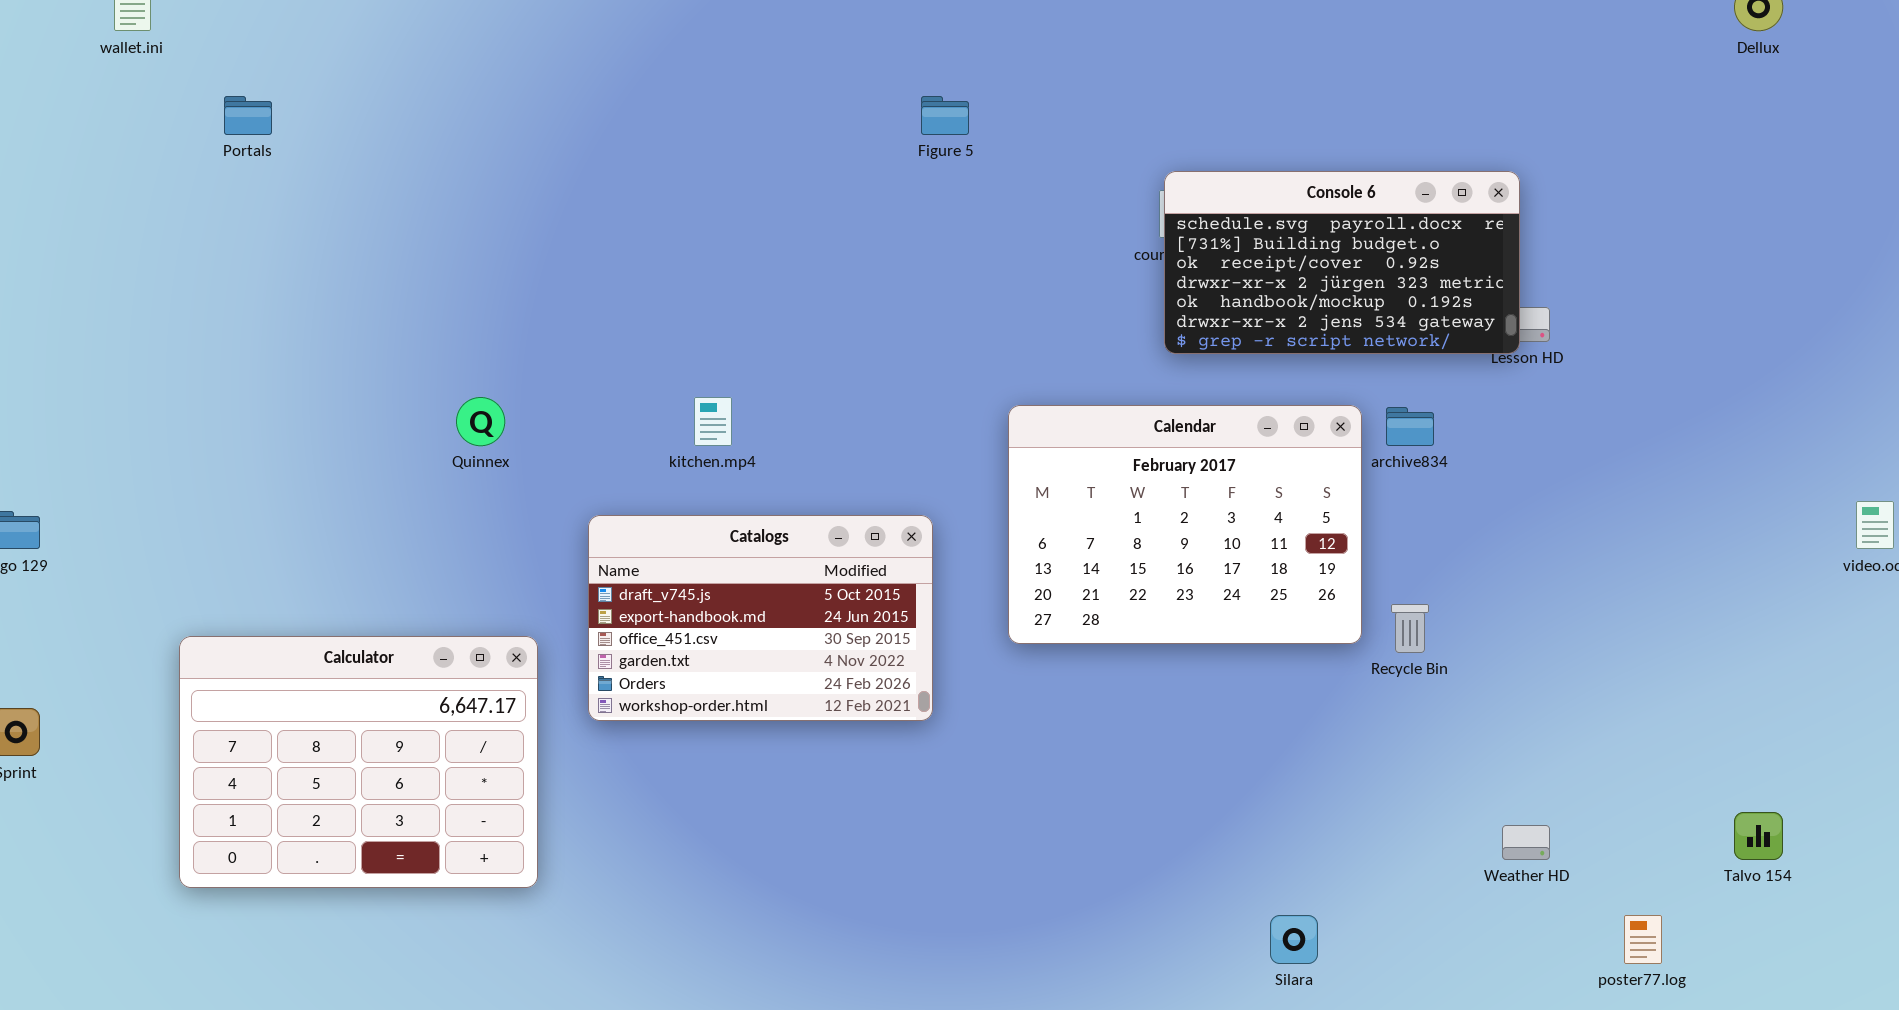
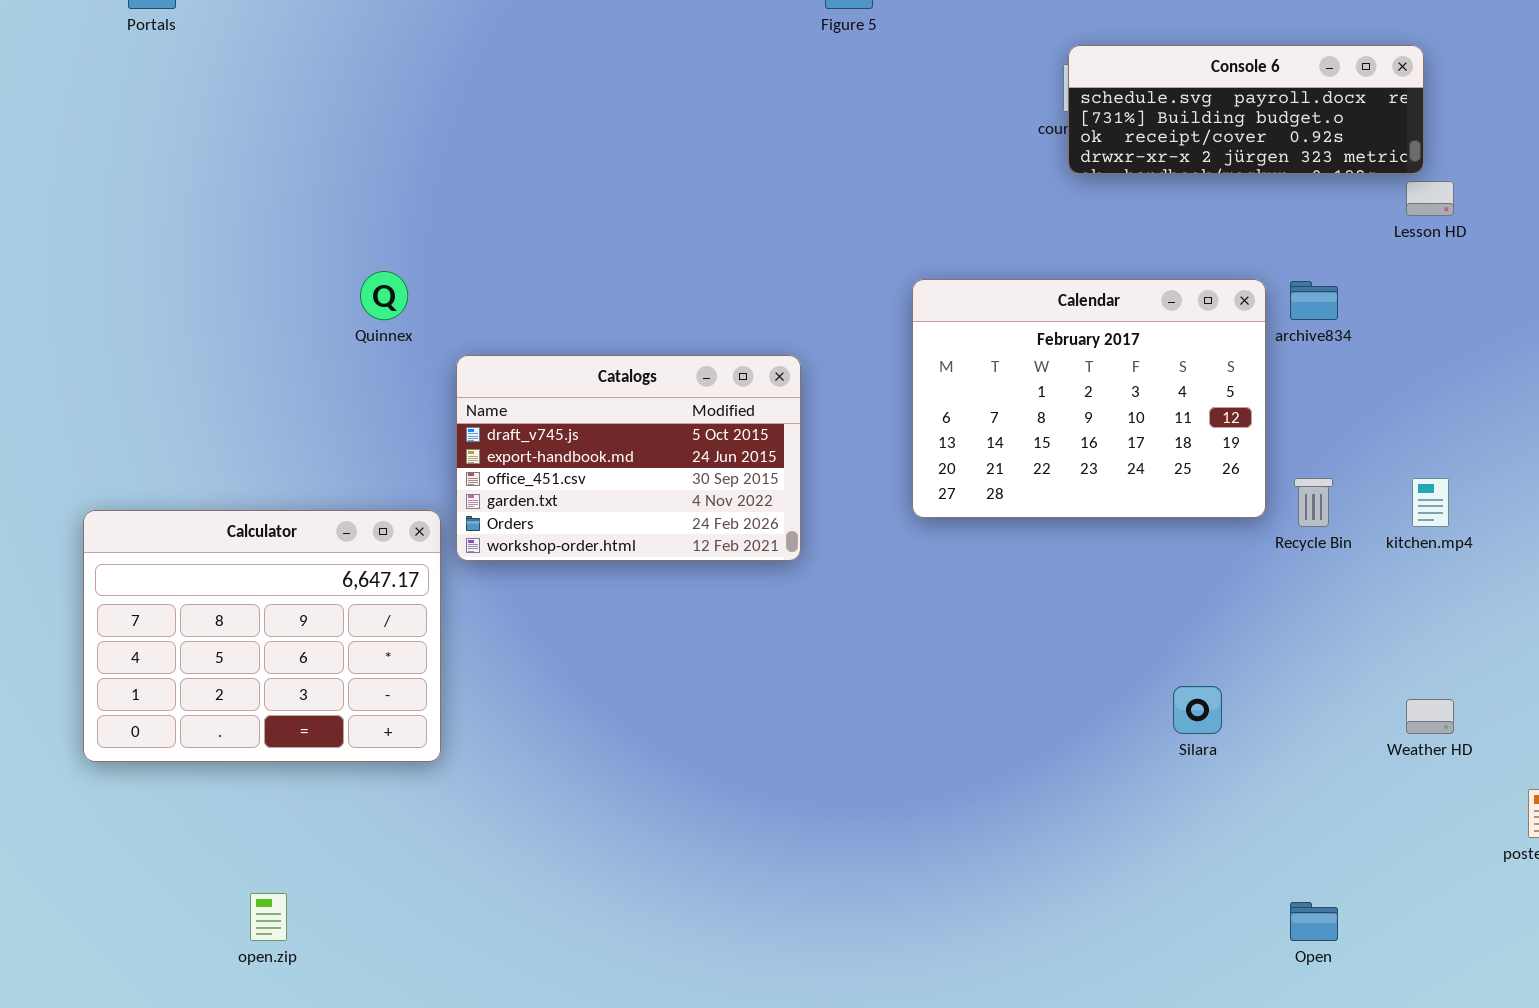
Console 6: [1164,171,1520,354] -> [1068,45,1424,174], resized
kitchen.mp4: [694,397,732,446] -> [1412,478,1449,527], moved
Catalogs: [588,515,933,721] -> [456,355,801,561], moved
Silara: [1270,915,1318,964] -> [1173,686,1222,734], moved

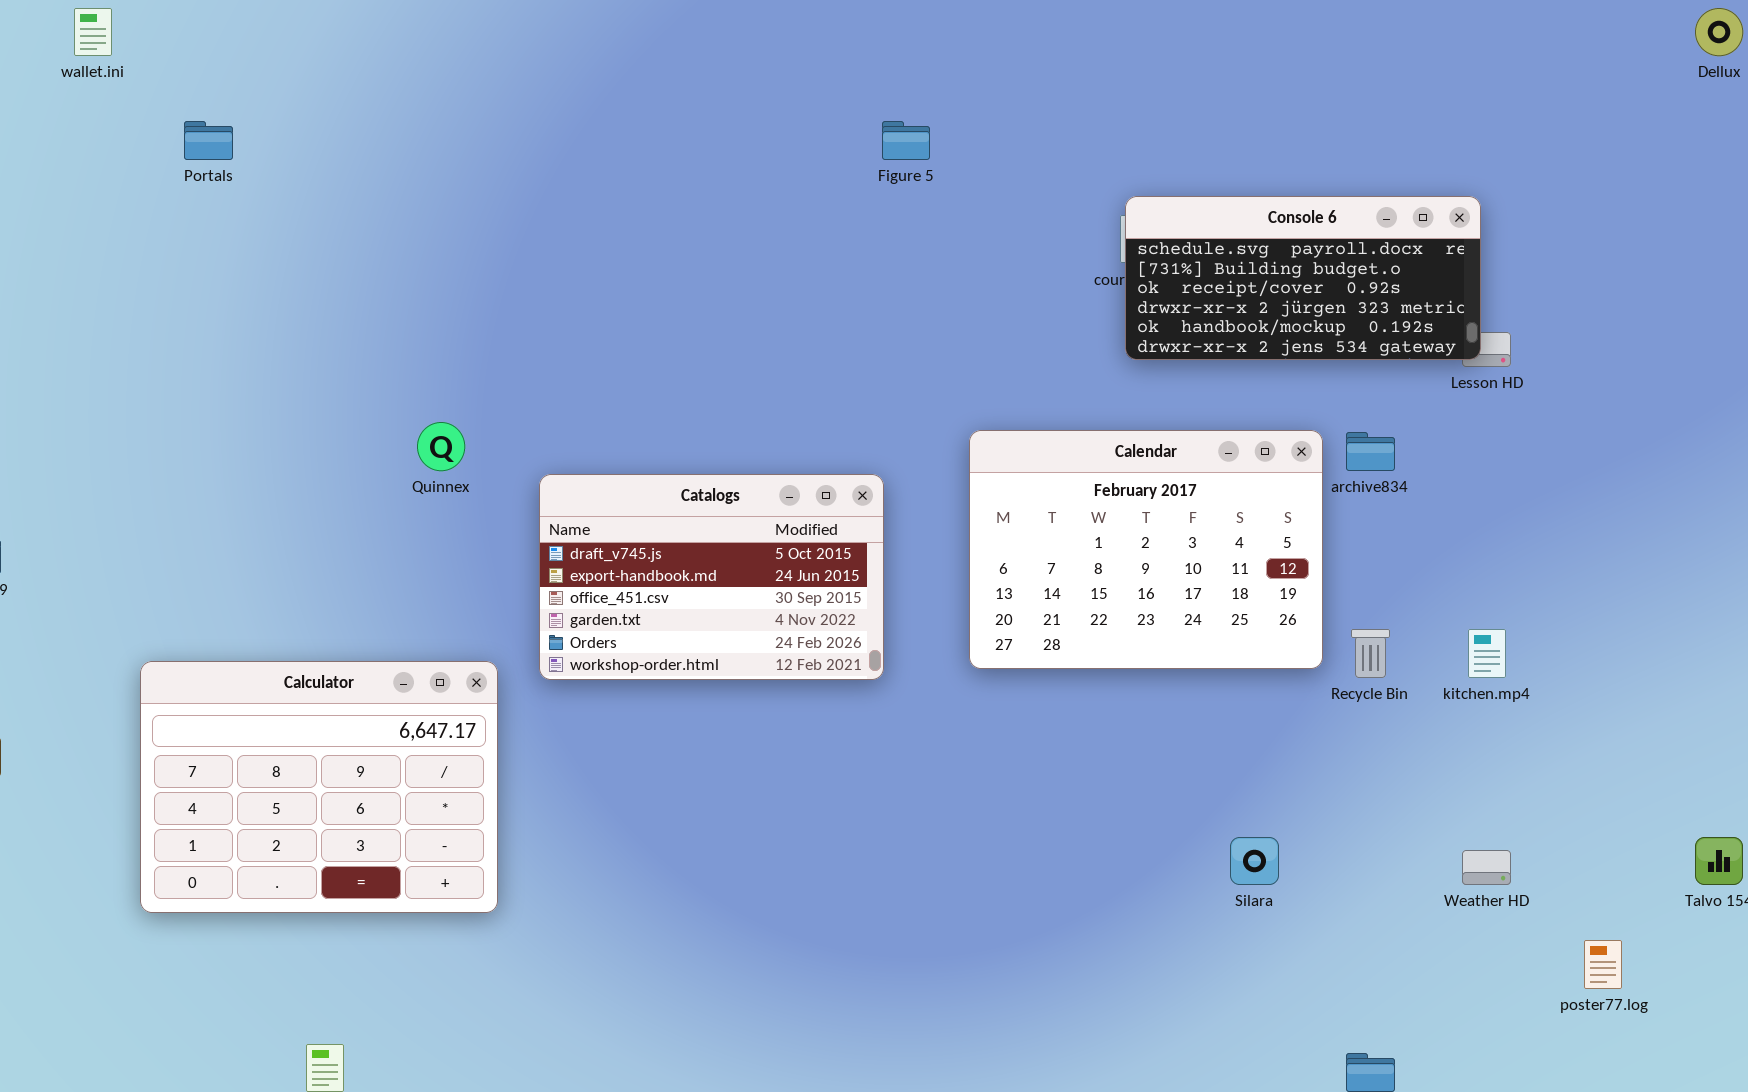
Console 6: [1068,45,1424,174] -> [1125,196,1481,360], resized
Catalogs: [456,355,801,561] -> [539,474,884,680], moved

